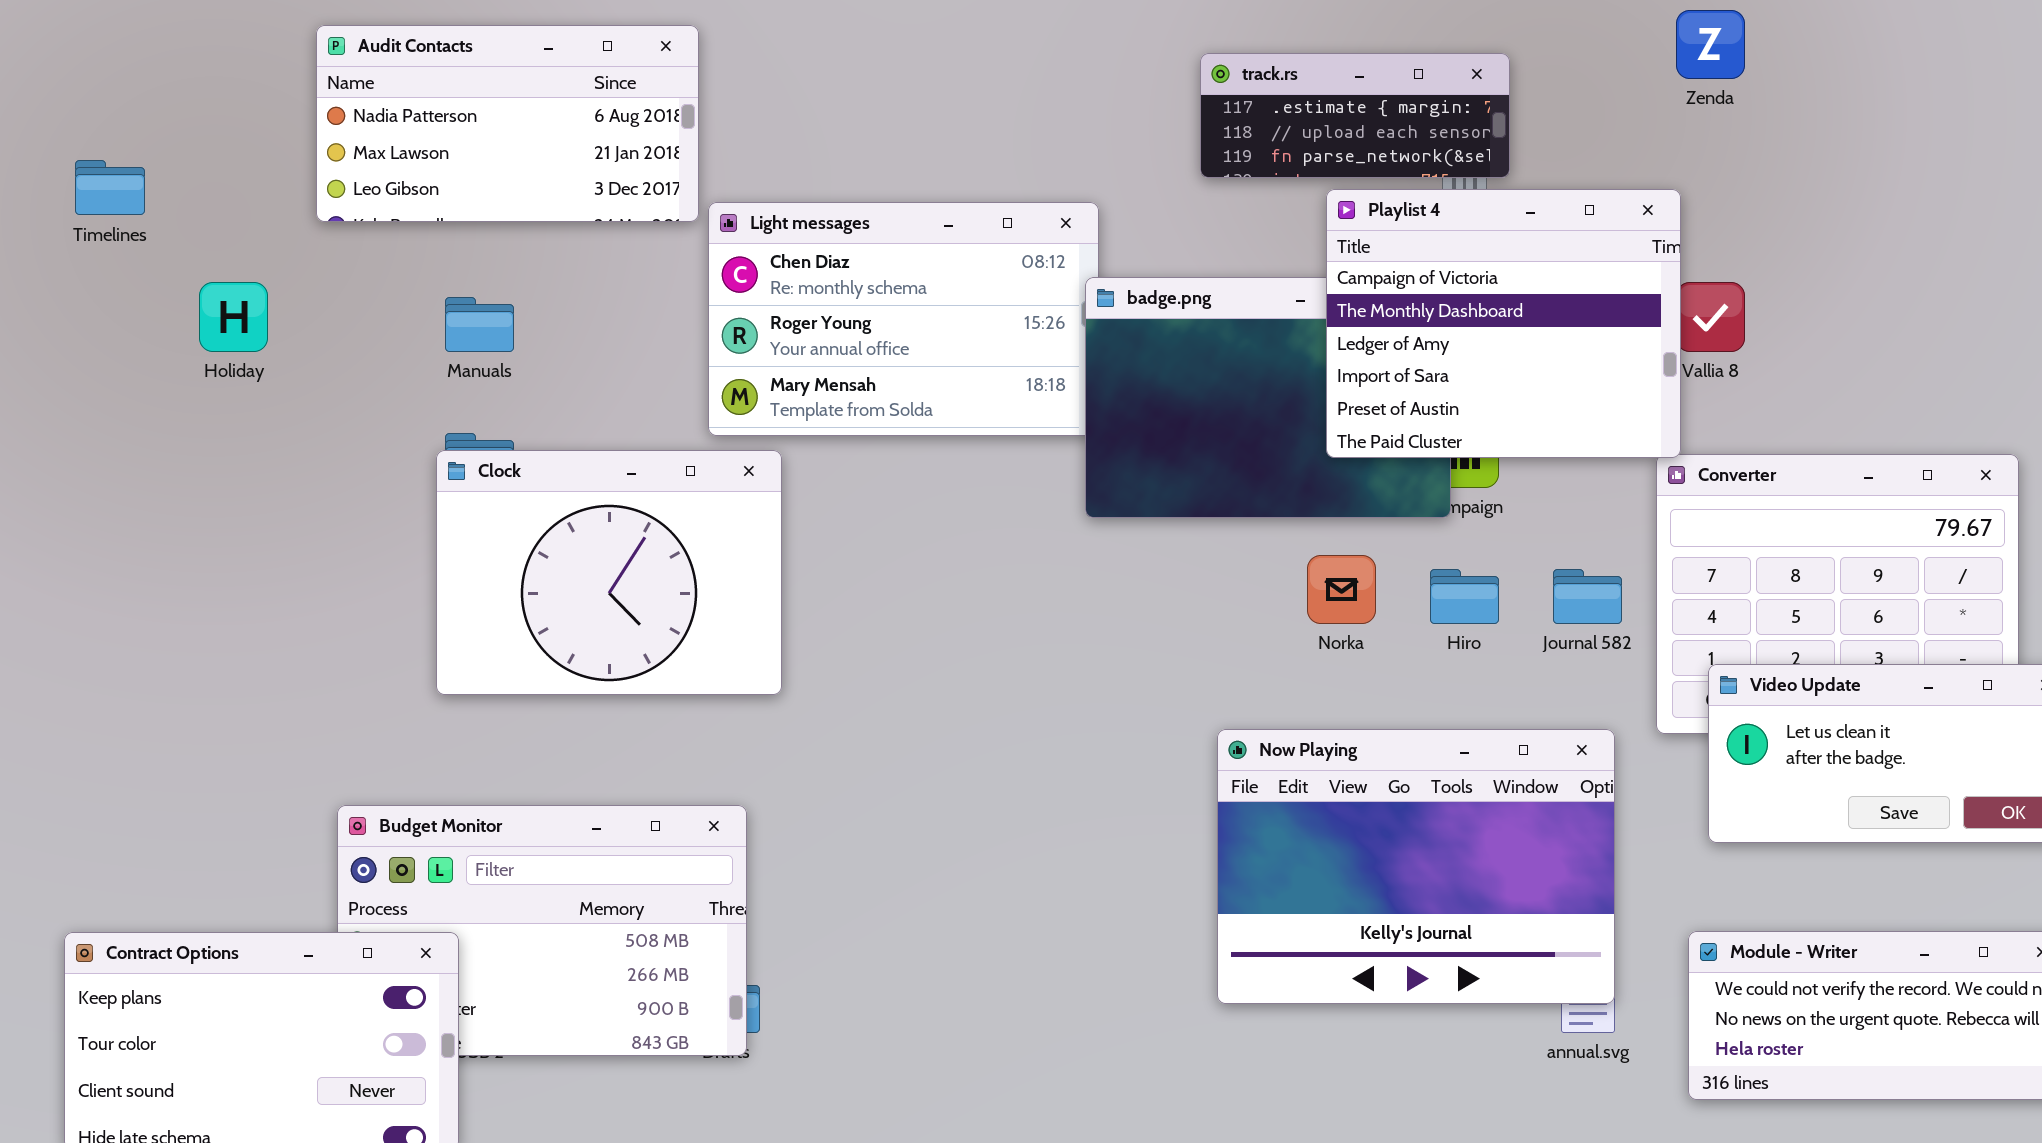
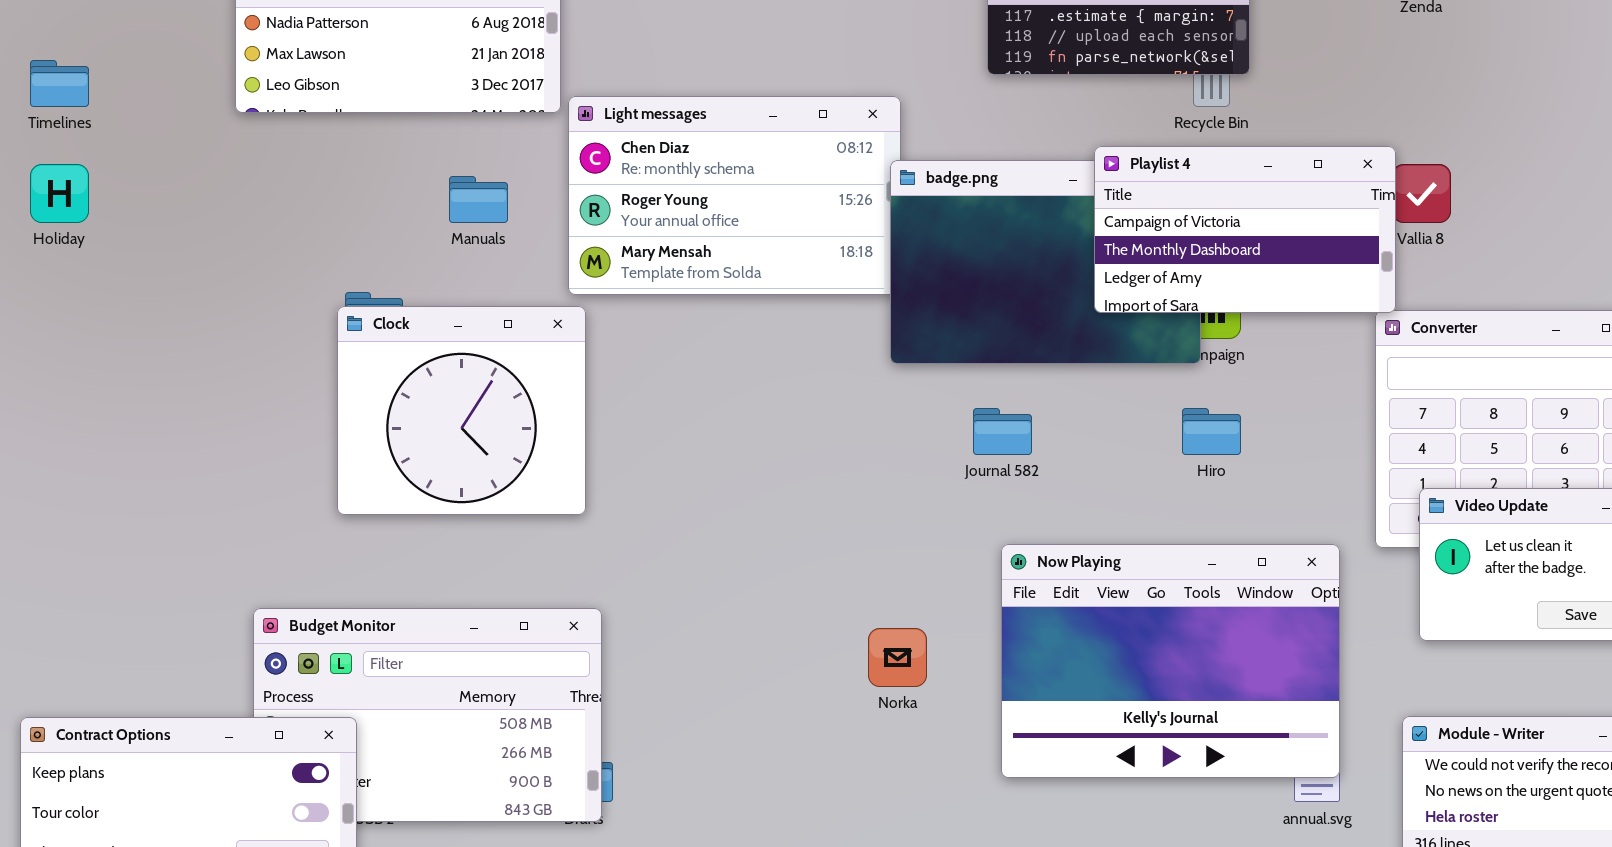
Playlist 4: [1326,189,1681,458] -> [1094,146,1396,313], resized
Holiday: [199,282,268,352] -> [30,164,89,223], moved
Manuals: [445,297,514,352] -> [449,176,508,223], moved
Clock: [436,450,782,695] -> [337,306,586,515], resized
Norka: [1307,555,1376,624] -> [868,628,927,687], moved
Journal 582: [1553,569,1622,624] -> [973,408,1032,455], moved

